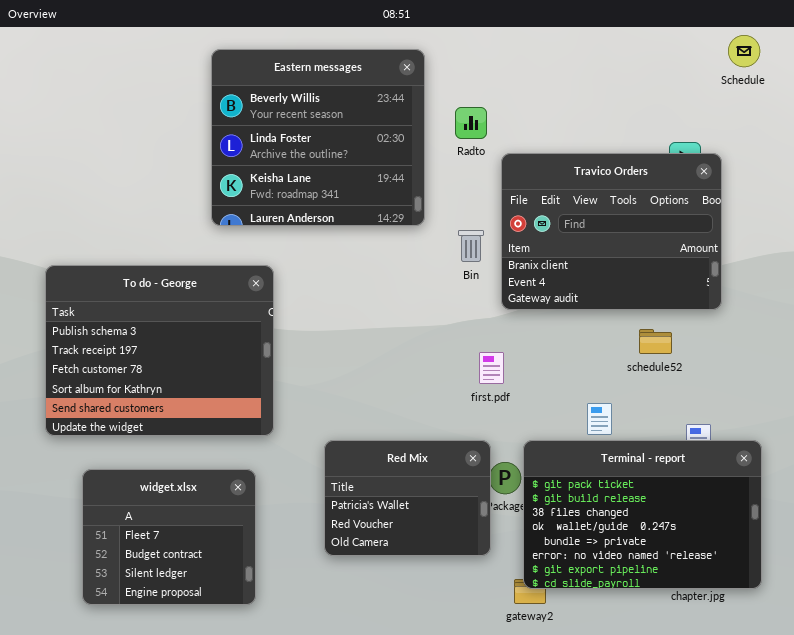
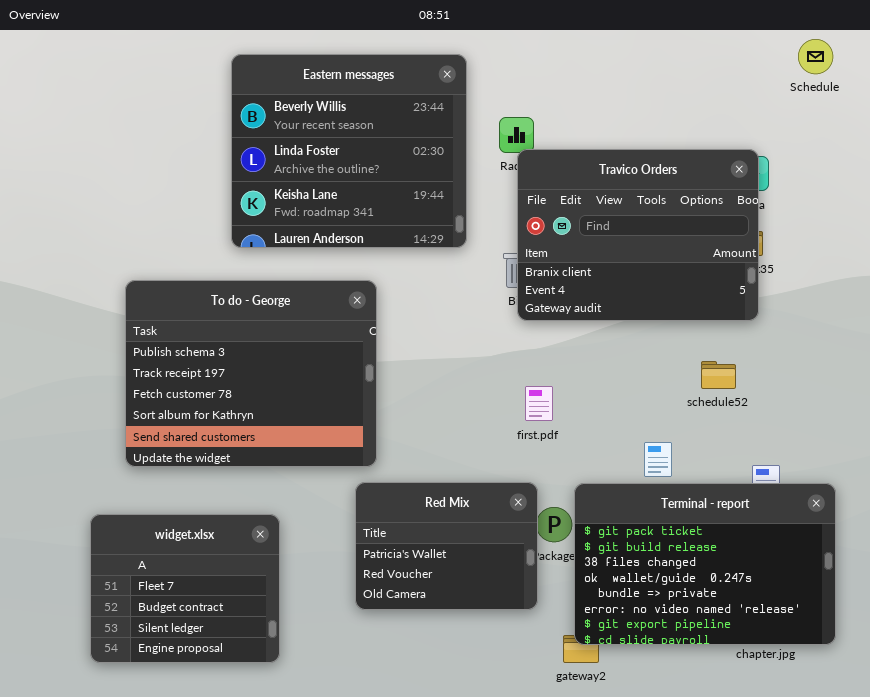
Travico Orders: [501,153,722,310] -> [517,149,759,321], moved
To do - George: [45,265,274,436] -> [125,280,377,467], moved

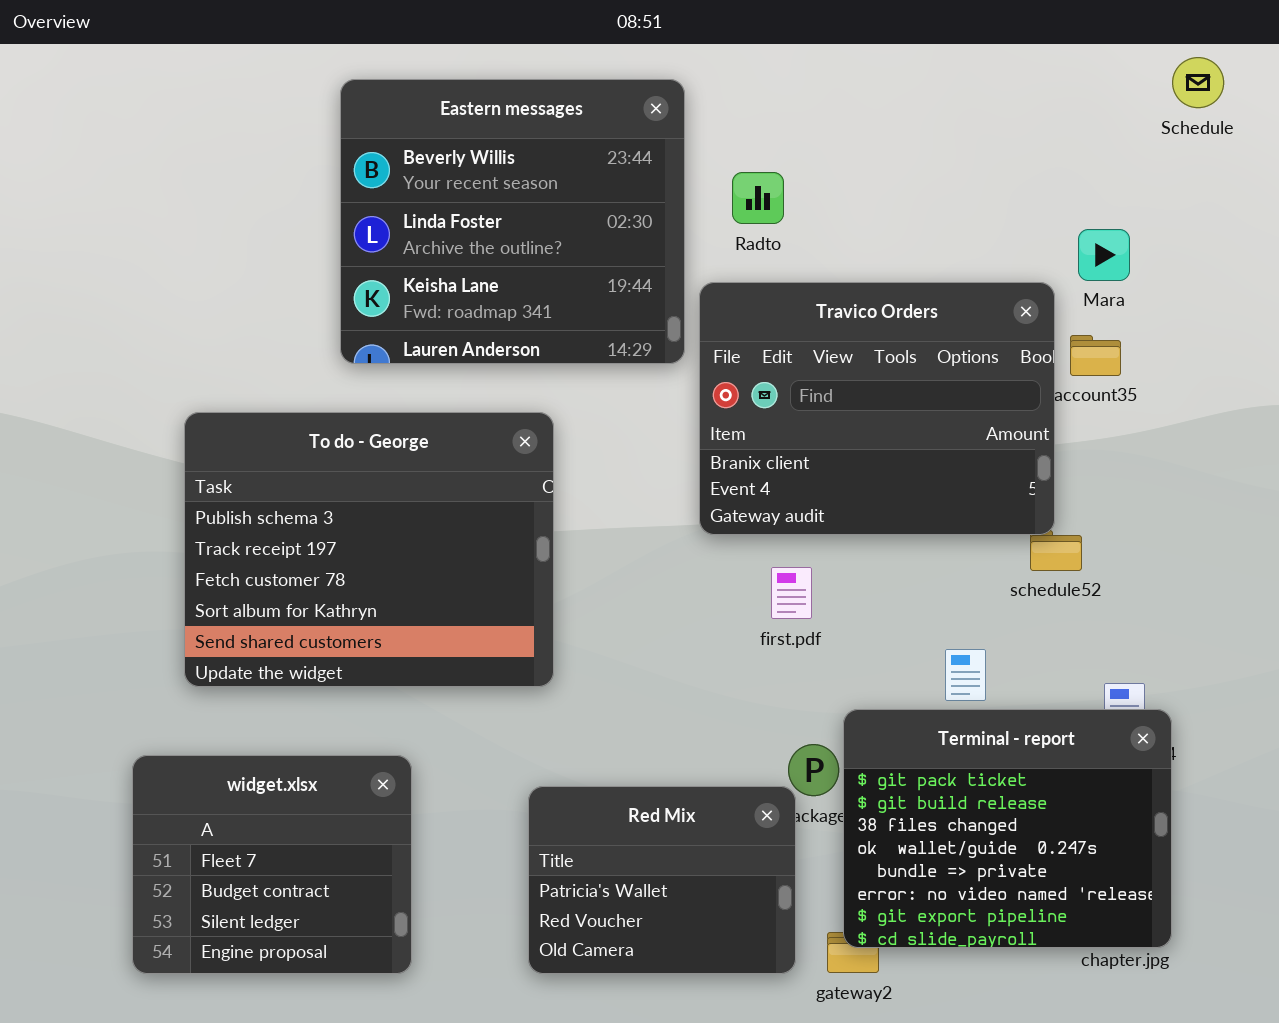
Travico Orders: [517,149,759,321] -> [699,282,1055,535], moved
Red Mix: [355,482,538,610] -> [528,786,796,974], moved
Terminal - report: [574,483,836,645] -> [843,709,1172,948], resized

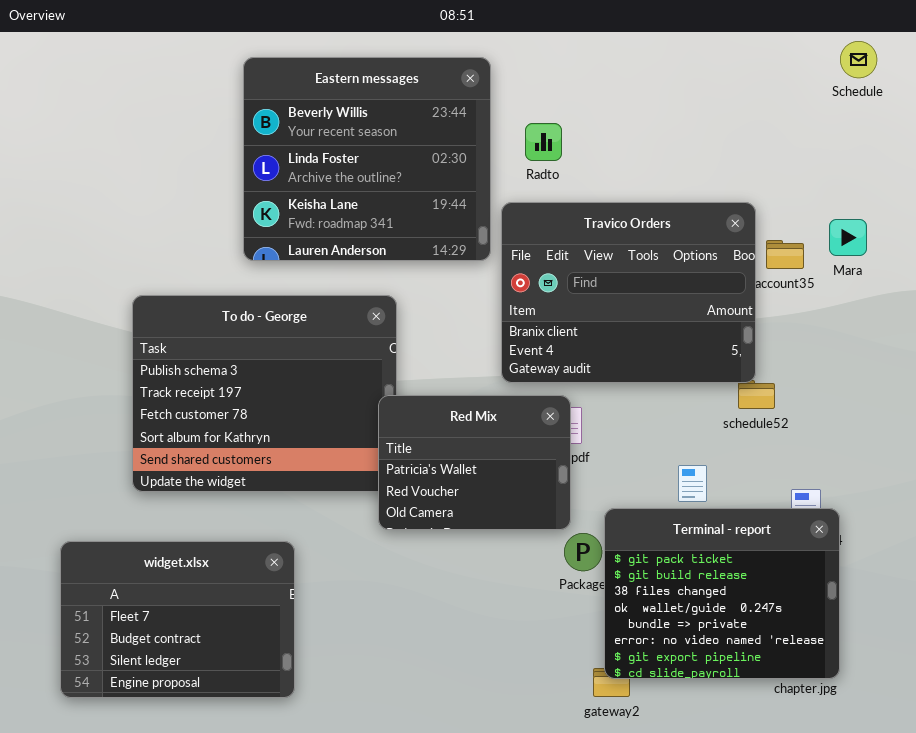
Mara: [1078,229,1130,281] -> [829,219,867,256], moved
widget.xlsx: [132,755,412,974] -> [60,541,295,698], resized
Red Mix: [528,786,796,974] -> [378,395,571,530], moved

